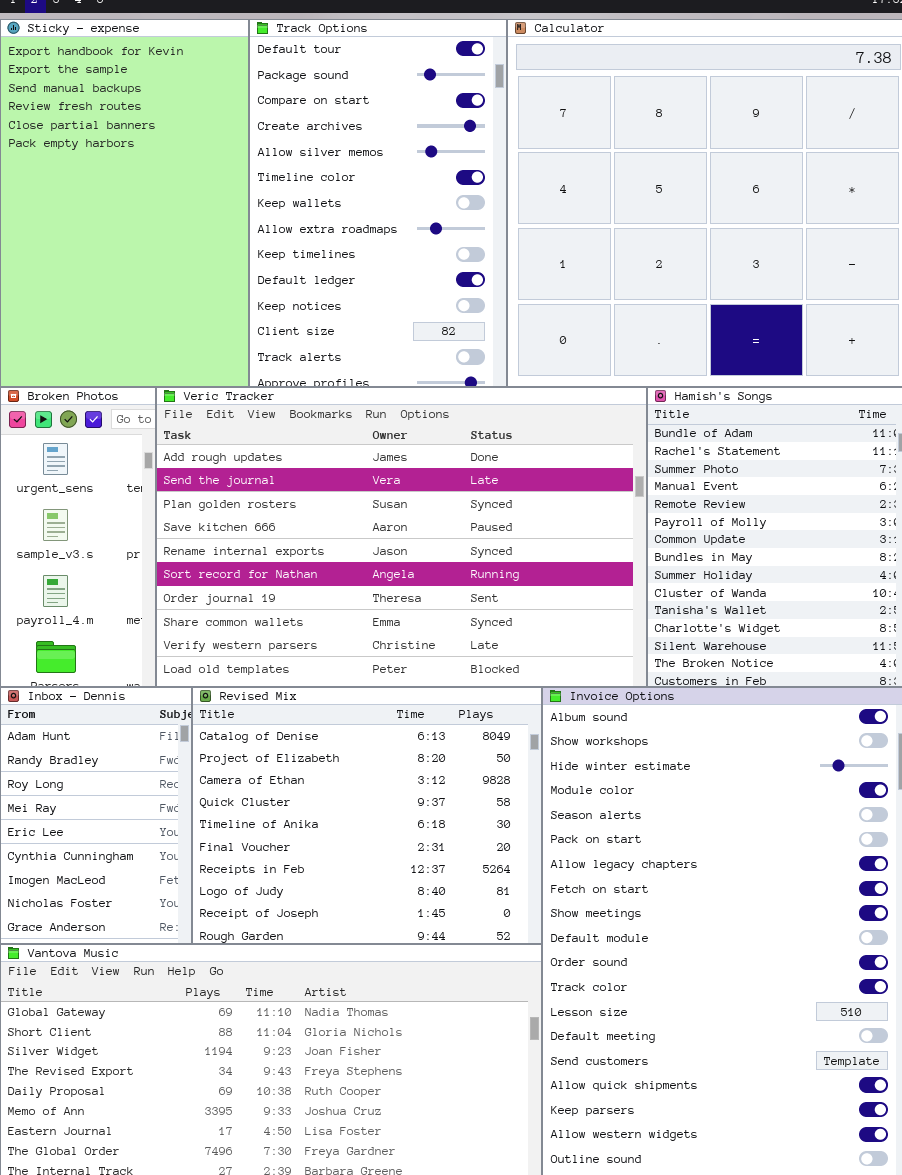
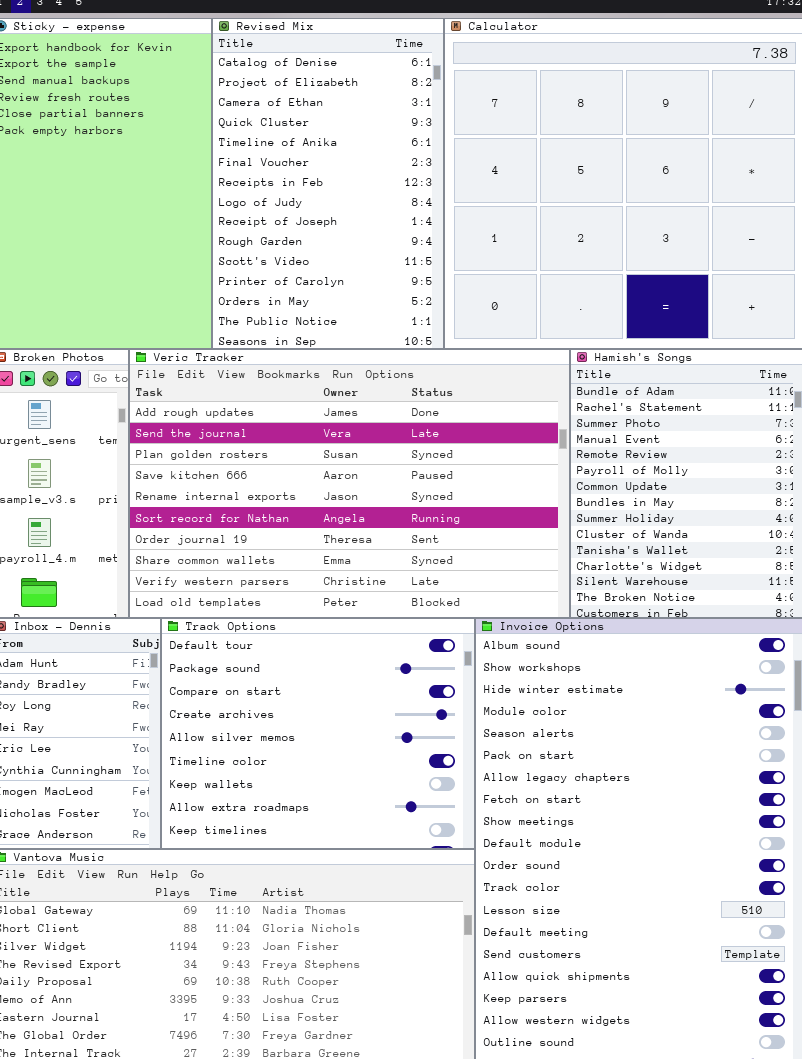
Track Options: [249,19,507,387] -> [161,618,475,849], moved, resized
Revised Mix: [192,687,542,944] -> [212,18,444,349], moved, resized

